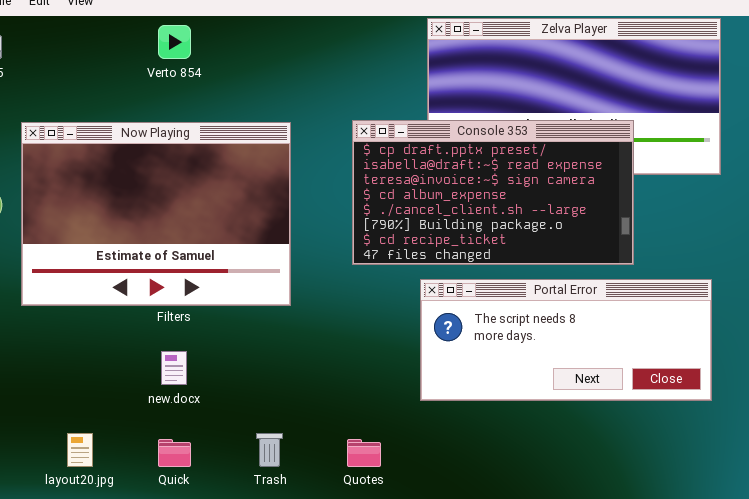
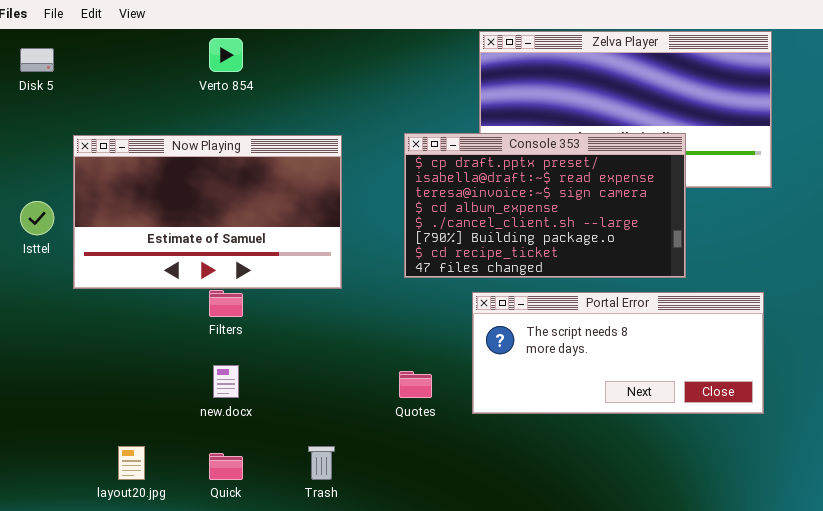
Now Playing: [21,122,291,306] -> [73,135,342,289], resized
Quotes: [347,439,381,467] -> [399,371,432,398], moved

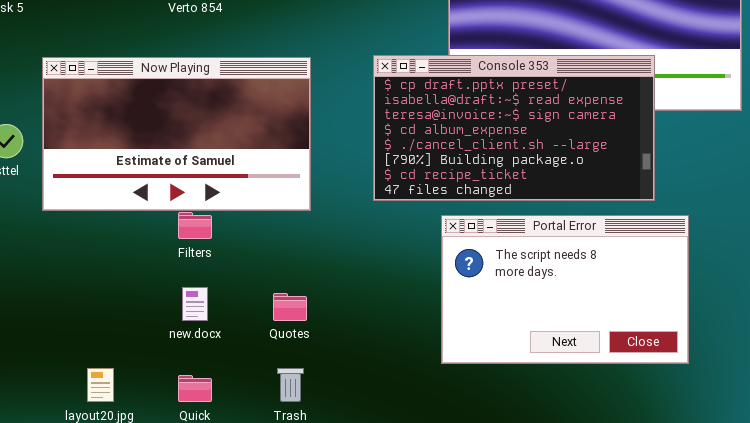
Portal Error: [472,292,764,414] -> [441,215,689,364], resized
Quotes: [399,371,432,398] -> [273,293,307,321], moved

